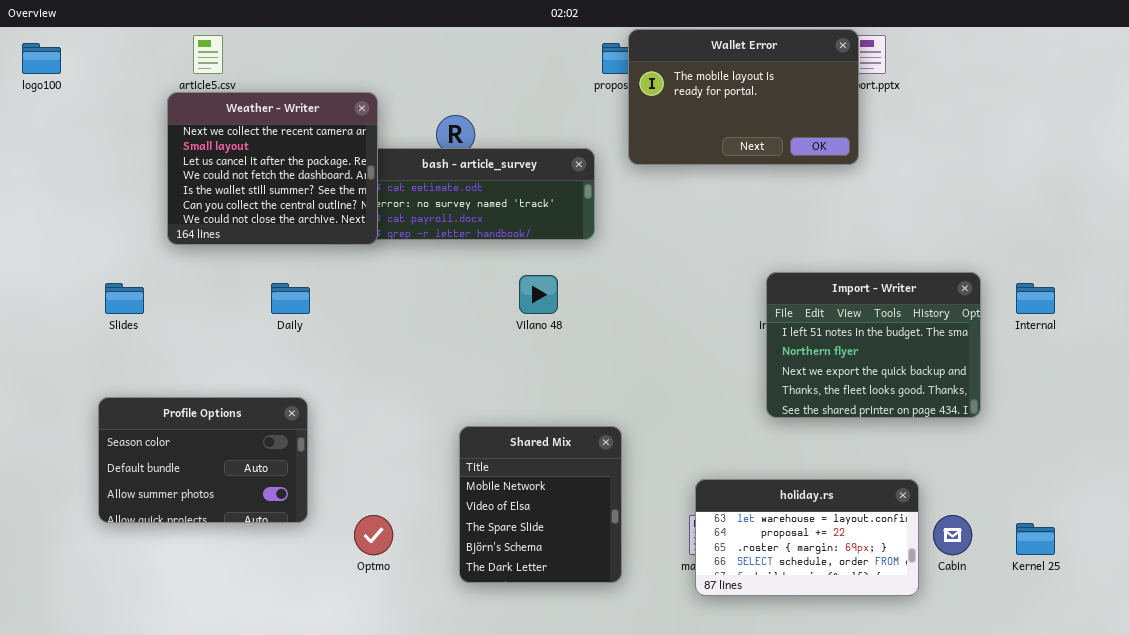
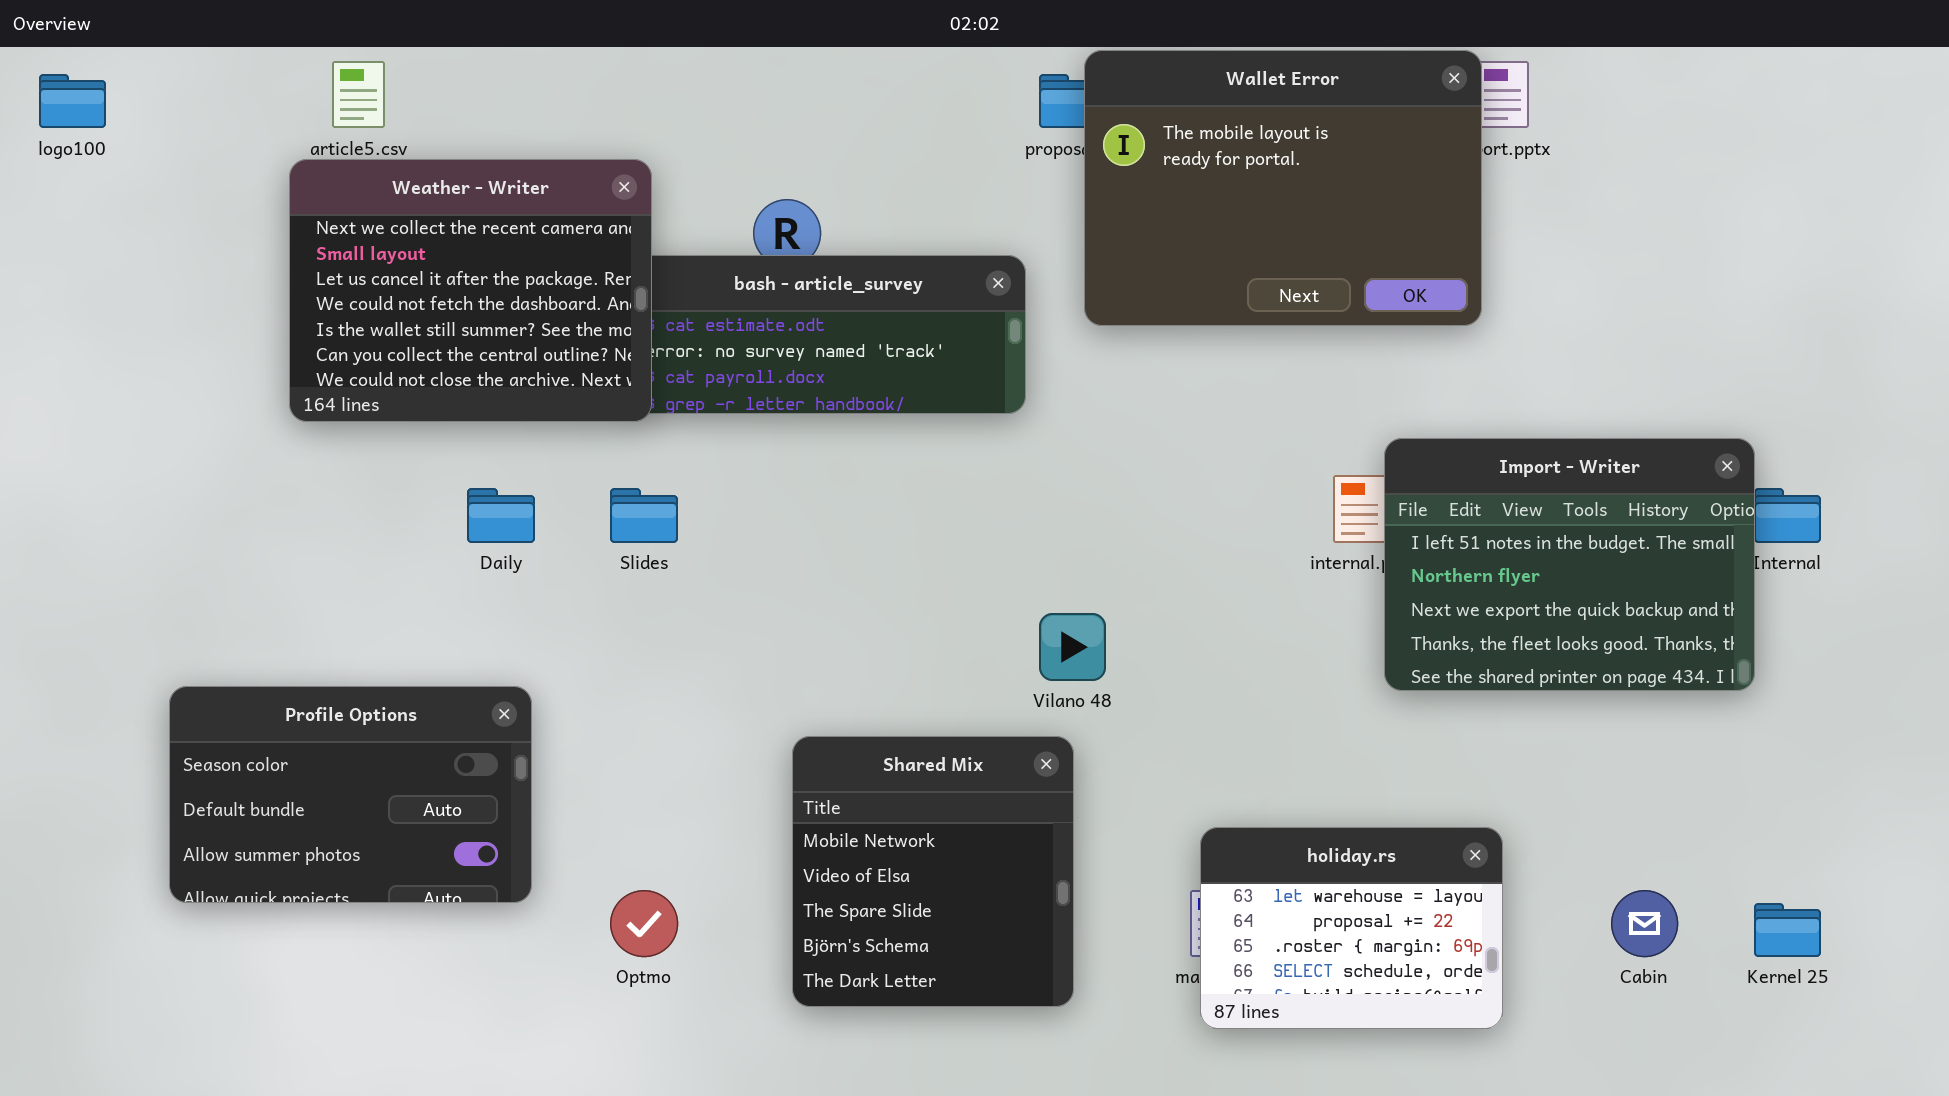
Wallet Error: [628,29,859,165] -> [1084,50,1482,326], resized
Import - Writer: [766,272,981,418] -> [1384,438,1755,691], moved
Vilano 48: [519,275,558,314] -> [1039,613,1106,681], moved
Slides: [105,283,144,314] -> [610,488,678,543], moved
holiday.rs: [695,479,919,596] -> [1200,827,1503,1029], resized

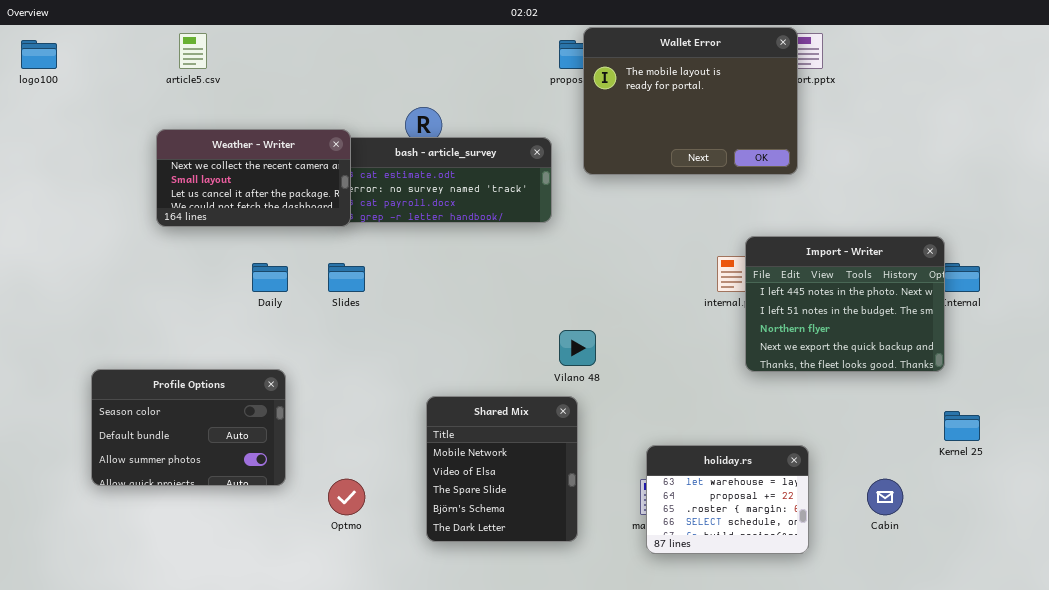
Weather - Writer: [289,159,652,422] -> [156,129,351,227], resized
Import - Writer: [1384,438,1755,691] -> [745,236,945,372], scrolled up 1 row
Kernel 25: [1754,903,1821,957] -> [944,411,980,441], moved

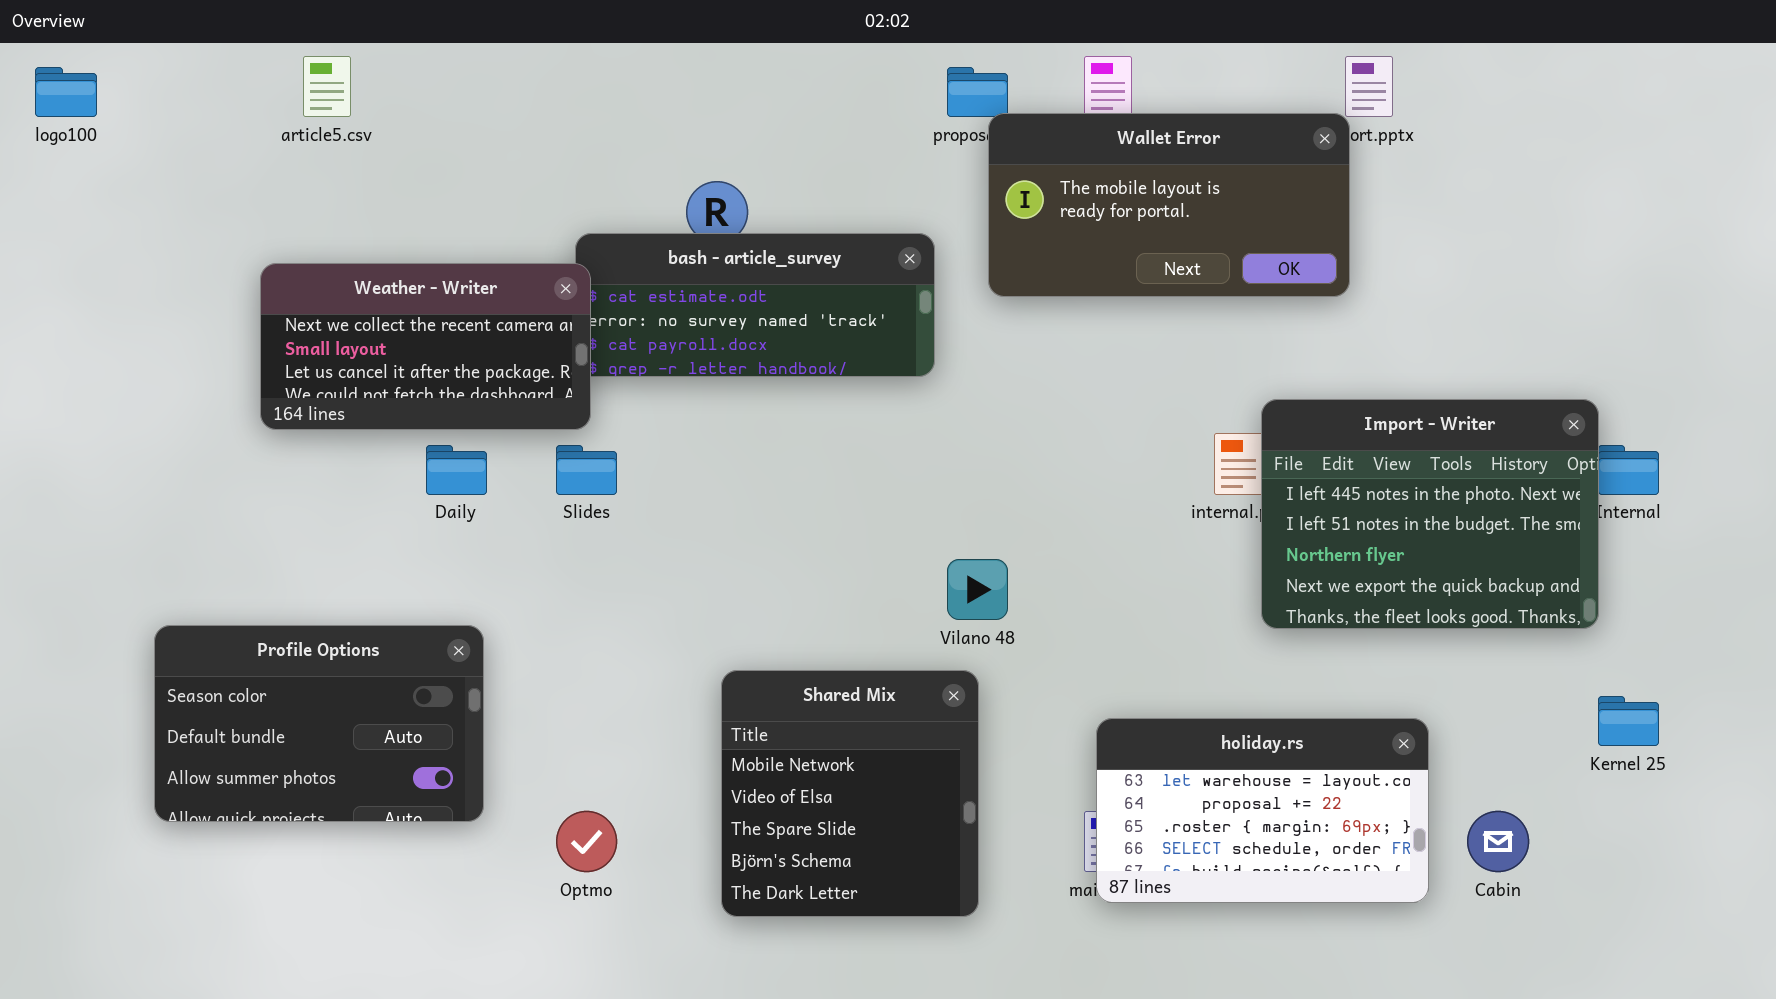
Wallet Error: [583,27,798,175] -> [988,113,1350,297], resized
Weather - Writer: [156,129,351,227] -> [260,263,591,430], moved
holiday.rs: [646,445,809,554] -> [1096,718,1429,903], moved, resized

